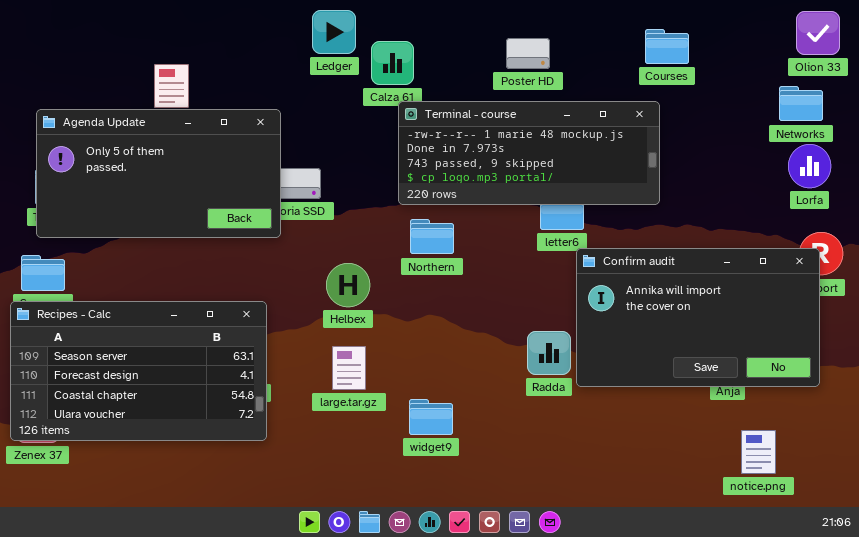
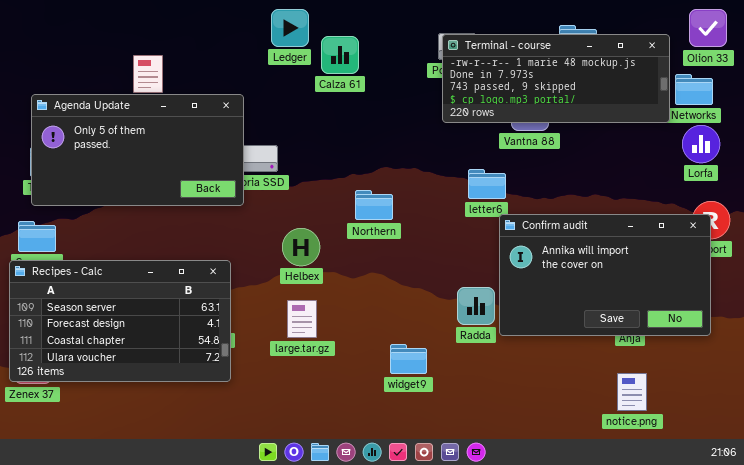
Terminal - course: [398,101,660,205] -> [442,34,670,123], moved
widget9: [409,399,453,435] -> [390,344,427,374], moved
notice.png: [741,430,776,474] -> [617,373,647,411], moved

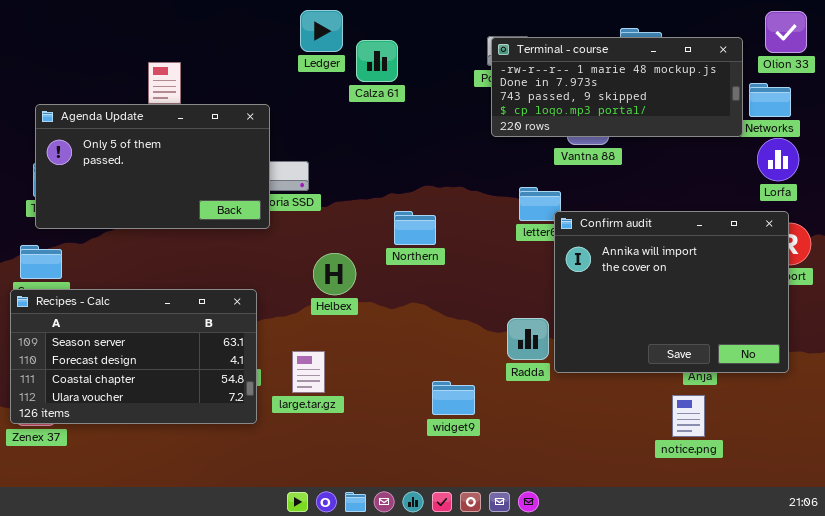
Confirm audit: [499,214,711,336] -> [554,211,789,373], resized
large.tar.gz: [287,300,317,338] -> [292,351,325,393], moved
notice.png: [617,373,647,411] -> [672,395,705,437], moved

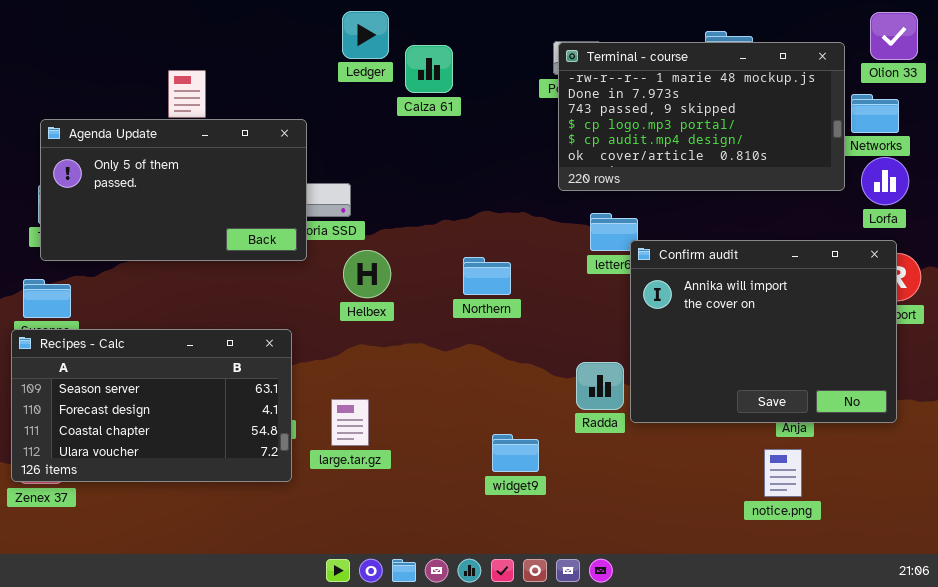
Terminal - course: [491,37,743,137] -> [558,42,845,191], resized
Northern: [394,211,436,245] -> [463,257,511,295], moved
Helbex: [313,253,356,295] -> [343,250,391,298], moved

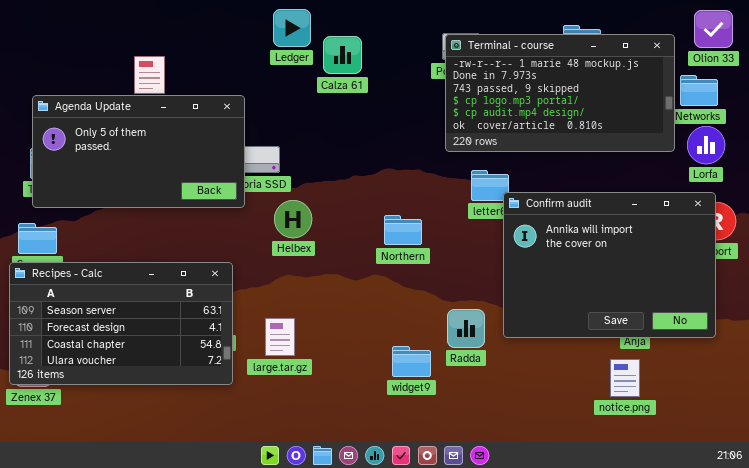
Northern: [463,257,511,295] -> [384,215,422,245], moved
Radda: [576,362,624,410] -> [447,309,485,348], moved

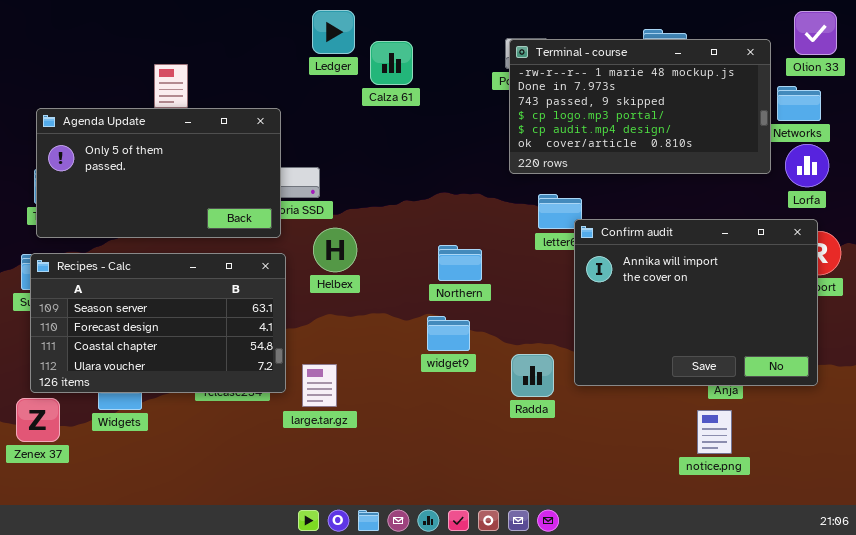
Recipes - Calc: [9,262,233,385] -> [30,253,286,393], moved
widget9: [392,346,431,377] -> [427,316,470,351], moved

